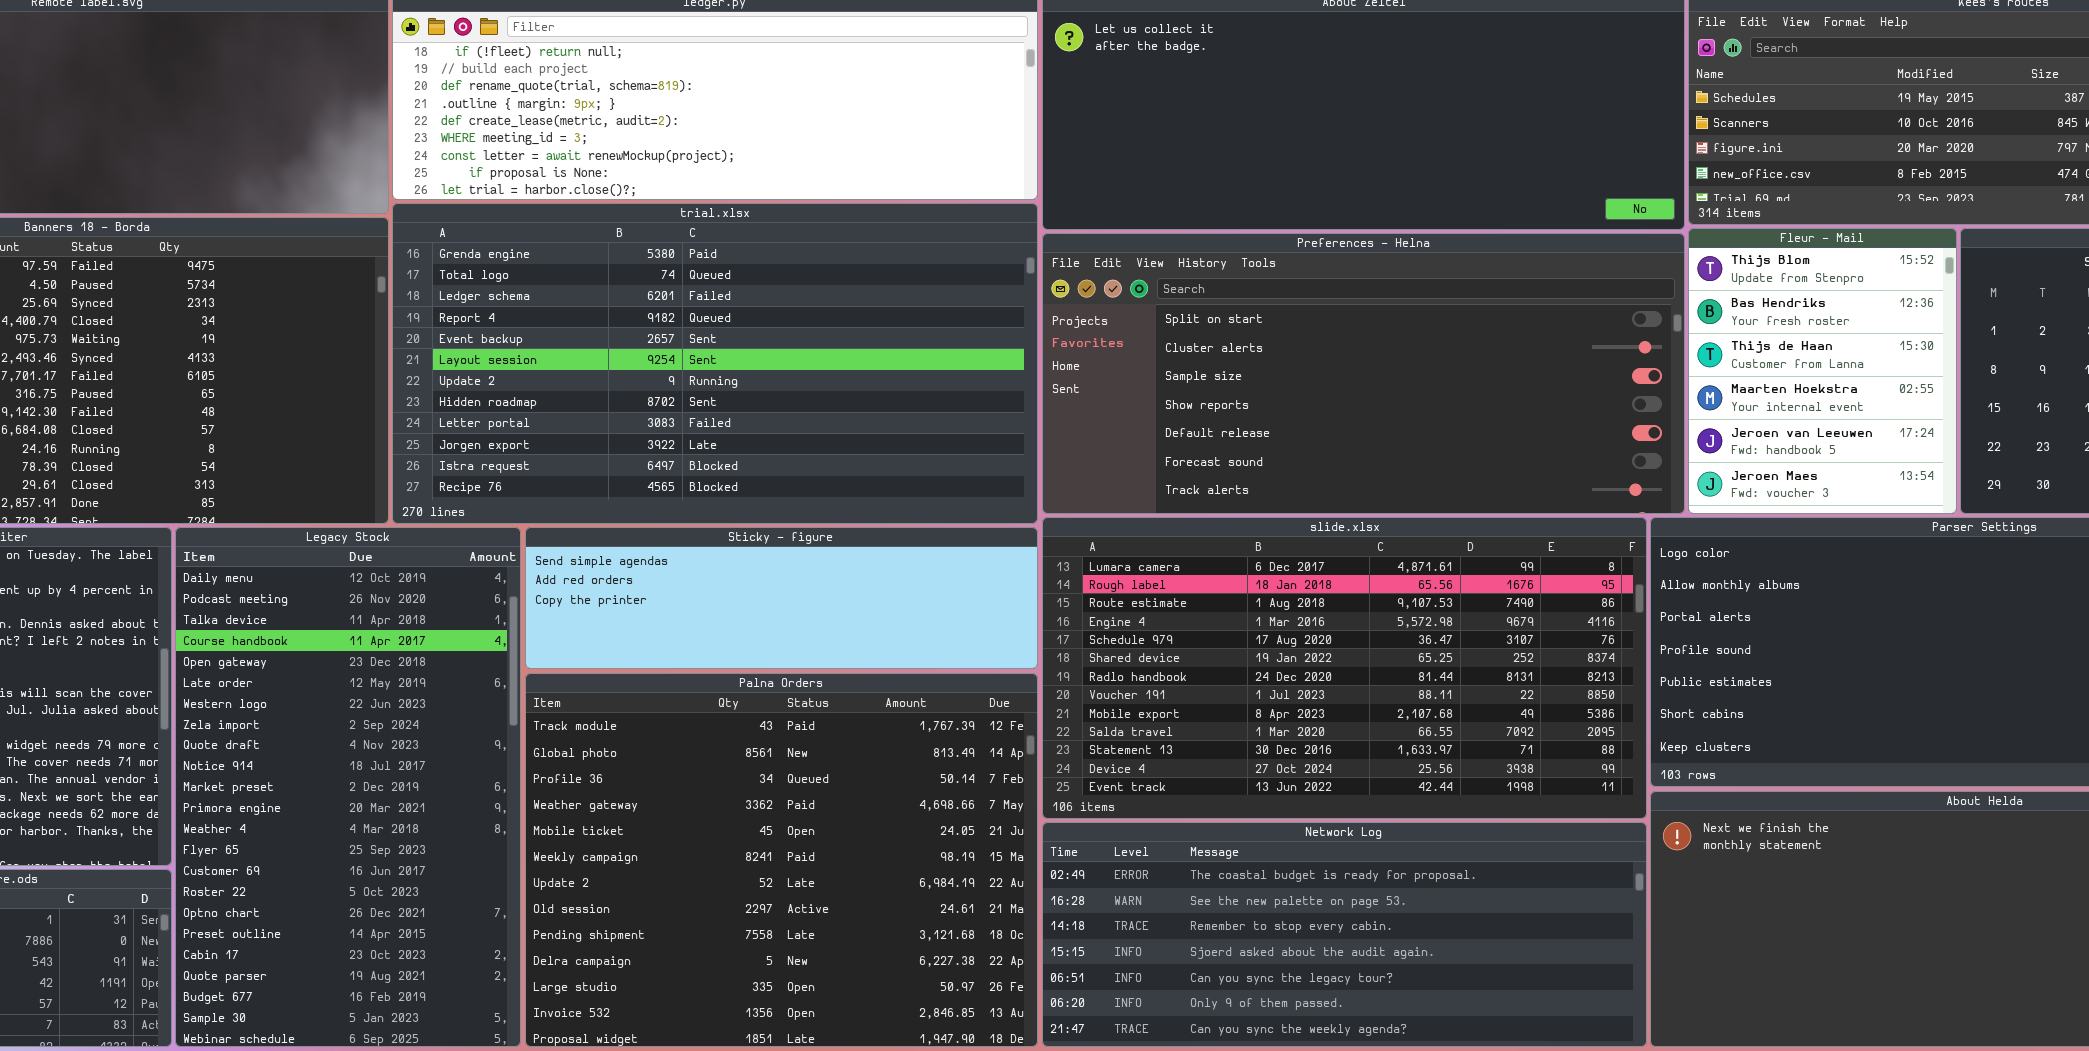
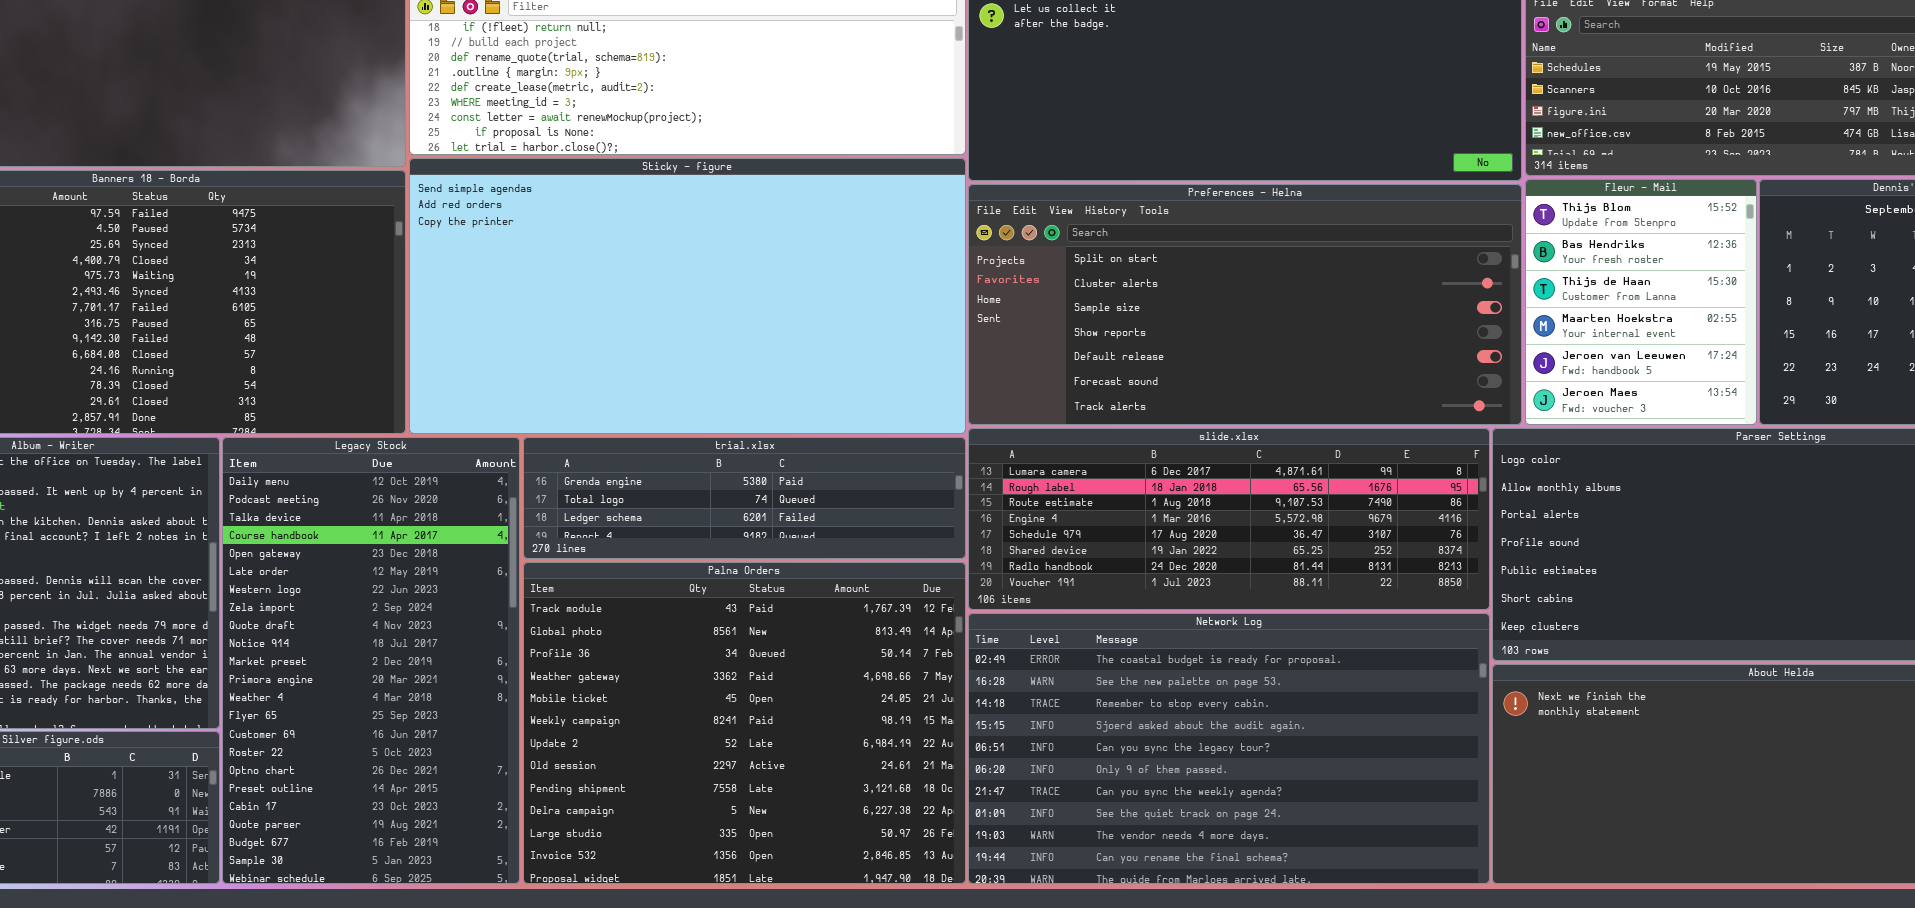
trial.xlsx: [392,203,1038,524] -> [523,437,966,559], moved, resized
slide.xlsx: [1042,517,1647,819] -> [968,428,1490,610], resized
Sticky - figure: [525,527,1038,669] -> [409,158,966,434], moved, resized
Network Log: [1042,822,1647,1047] -> [968,613,1490,884], resized

